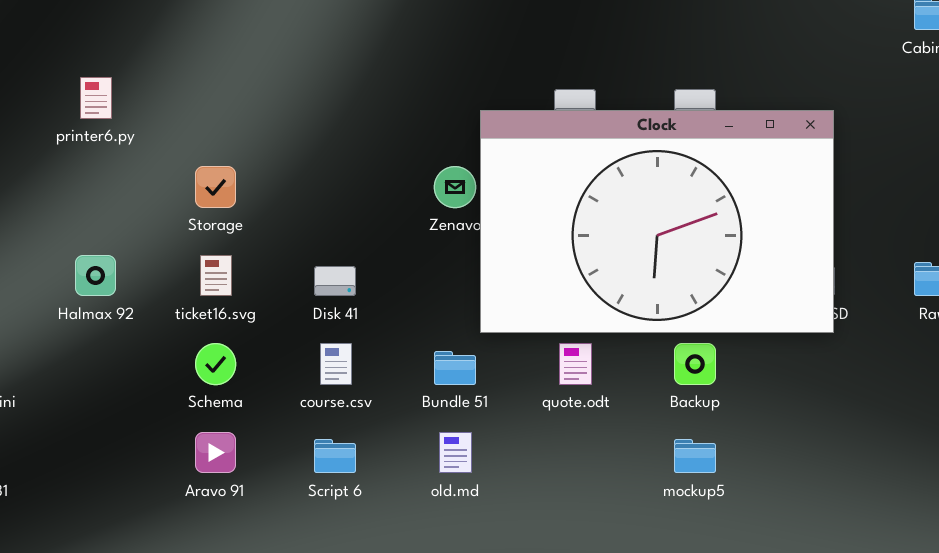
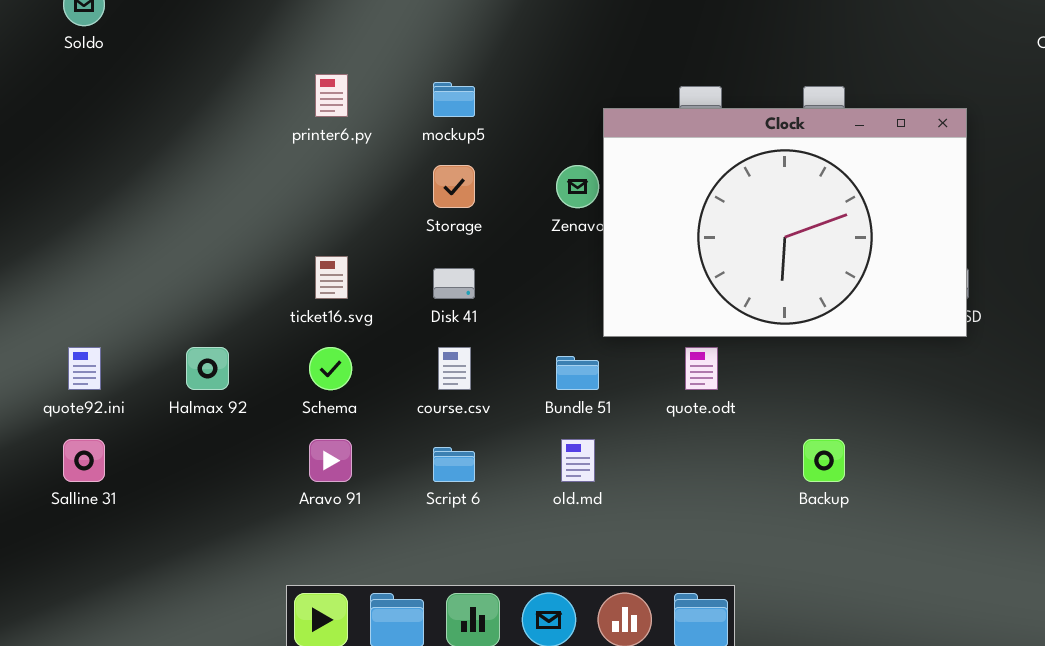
printer6.py: [80,77,112,119] -> [315,74,348,117], moved
Storage: [195,166,236,208] -> [433,165,475,208], moved
Halmax 92: [75,255,116,296] -> [186,347,229,390], moved
Backup: [674,343,716,385] -> [803,439,845,482], moved
mockup5: [674,439,716,473] -> [433,82,475,117], moved

